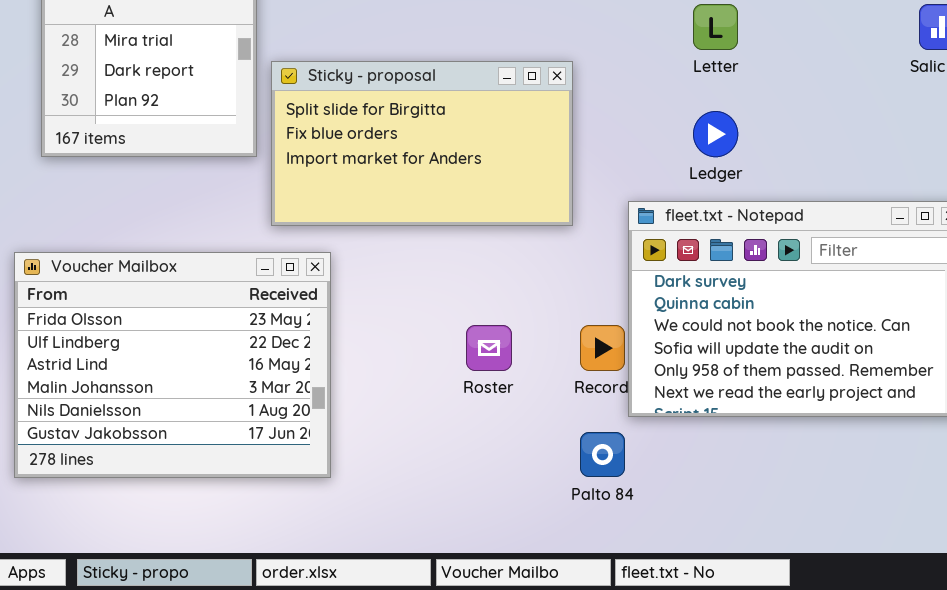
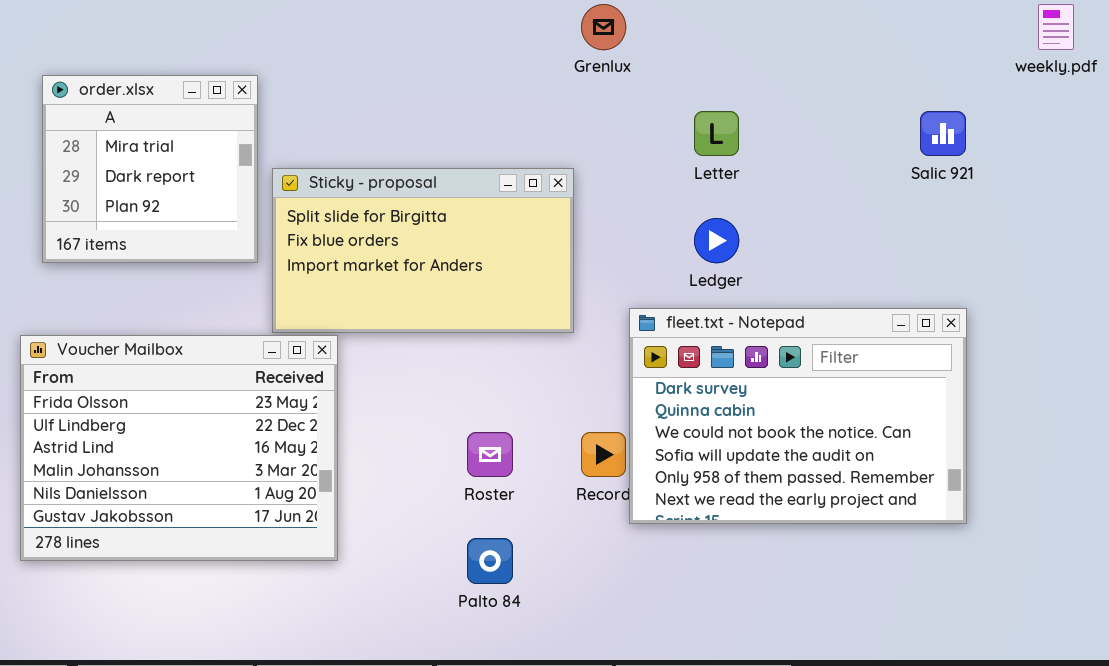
Voucher Mailbox: [14,252,331,478] -> [20,335,338,561], moved
Palto 84: [580,432,625,477] -> [467,538,513,584], moved

